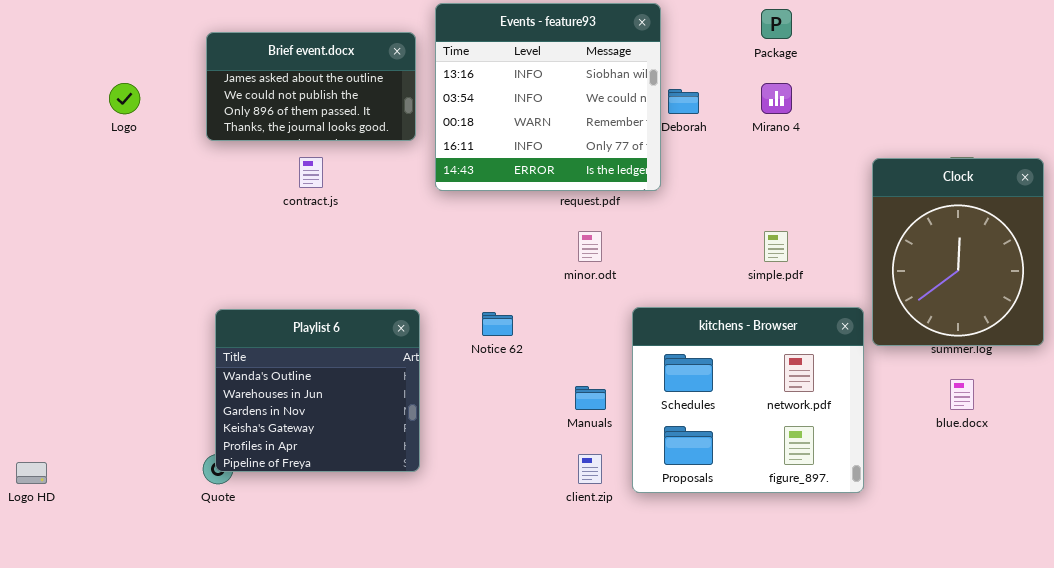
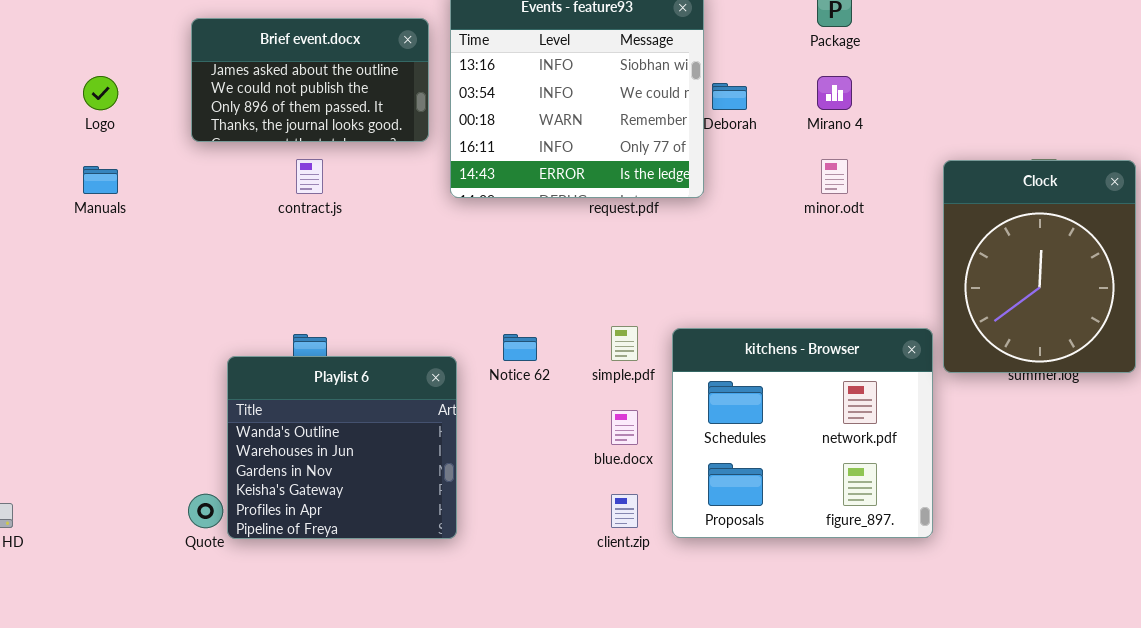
minor.odt: [578,231,602,262] -> [821,159,848,194], moved
simple.pdf: [764,231,788,262] -> [611,326,638,361], moved
Playlist 6: [215,309,420,472] -> [227,356,457,539], moved
blue.docx: [950,379,974,410] -> [611,410,638,445], moved
Manuals: [575,386,606,410] -> [83,166,118,194], moved

